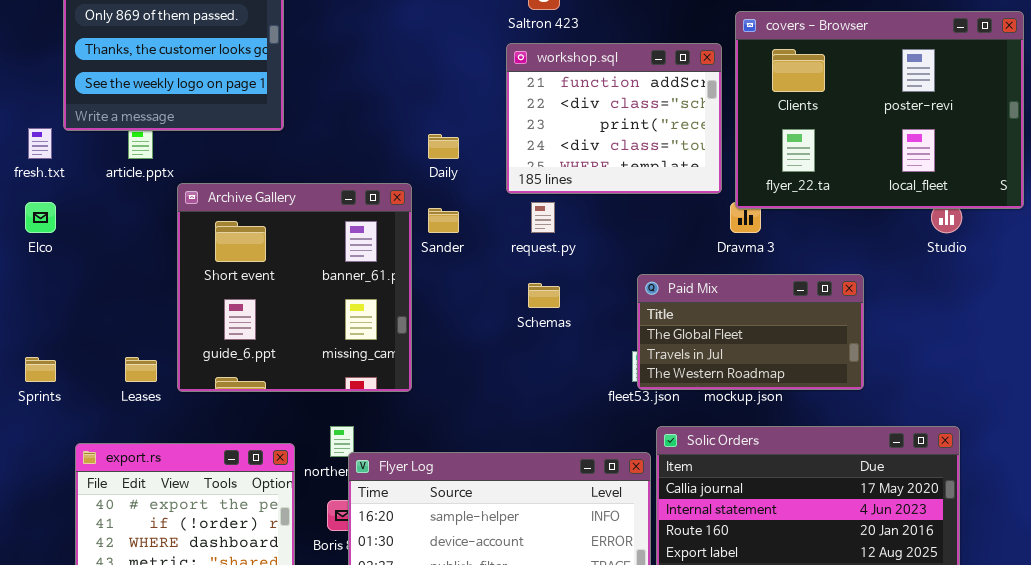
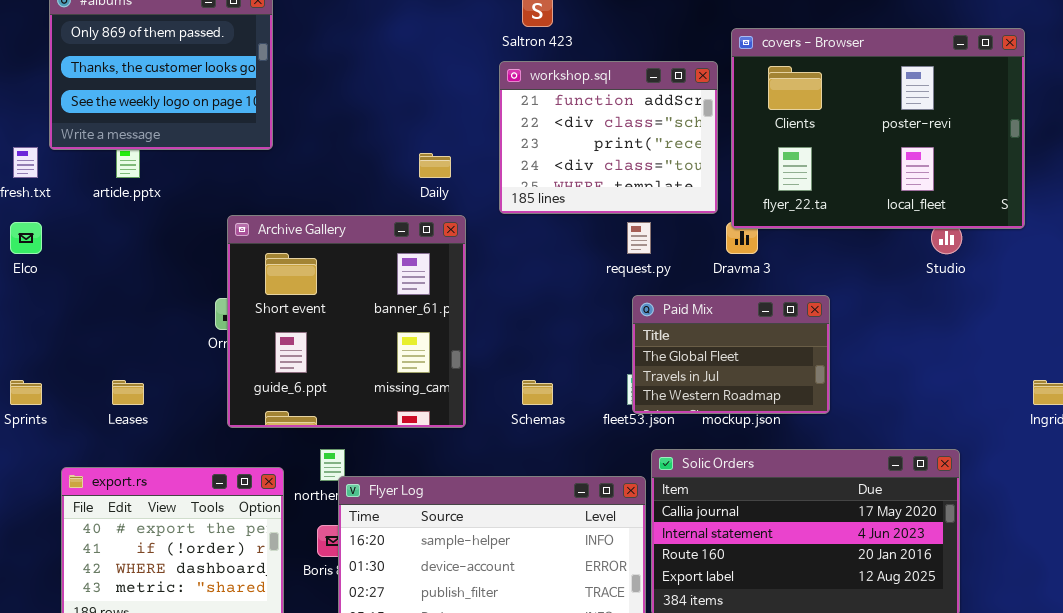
Archive Gallery: [177,183,412,392] -> [227,215,466,428], moved
request.py: [531,202,555,233] -> [627,222,651,254], moved
Paid Mix: [637,274,864,390] -> [632,295,830,414], resized
Schemas: [528,283,560,308] -> [522,380,553,405], moved

